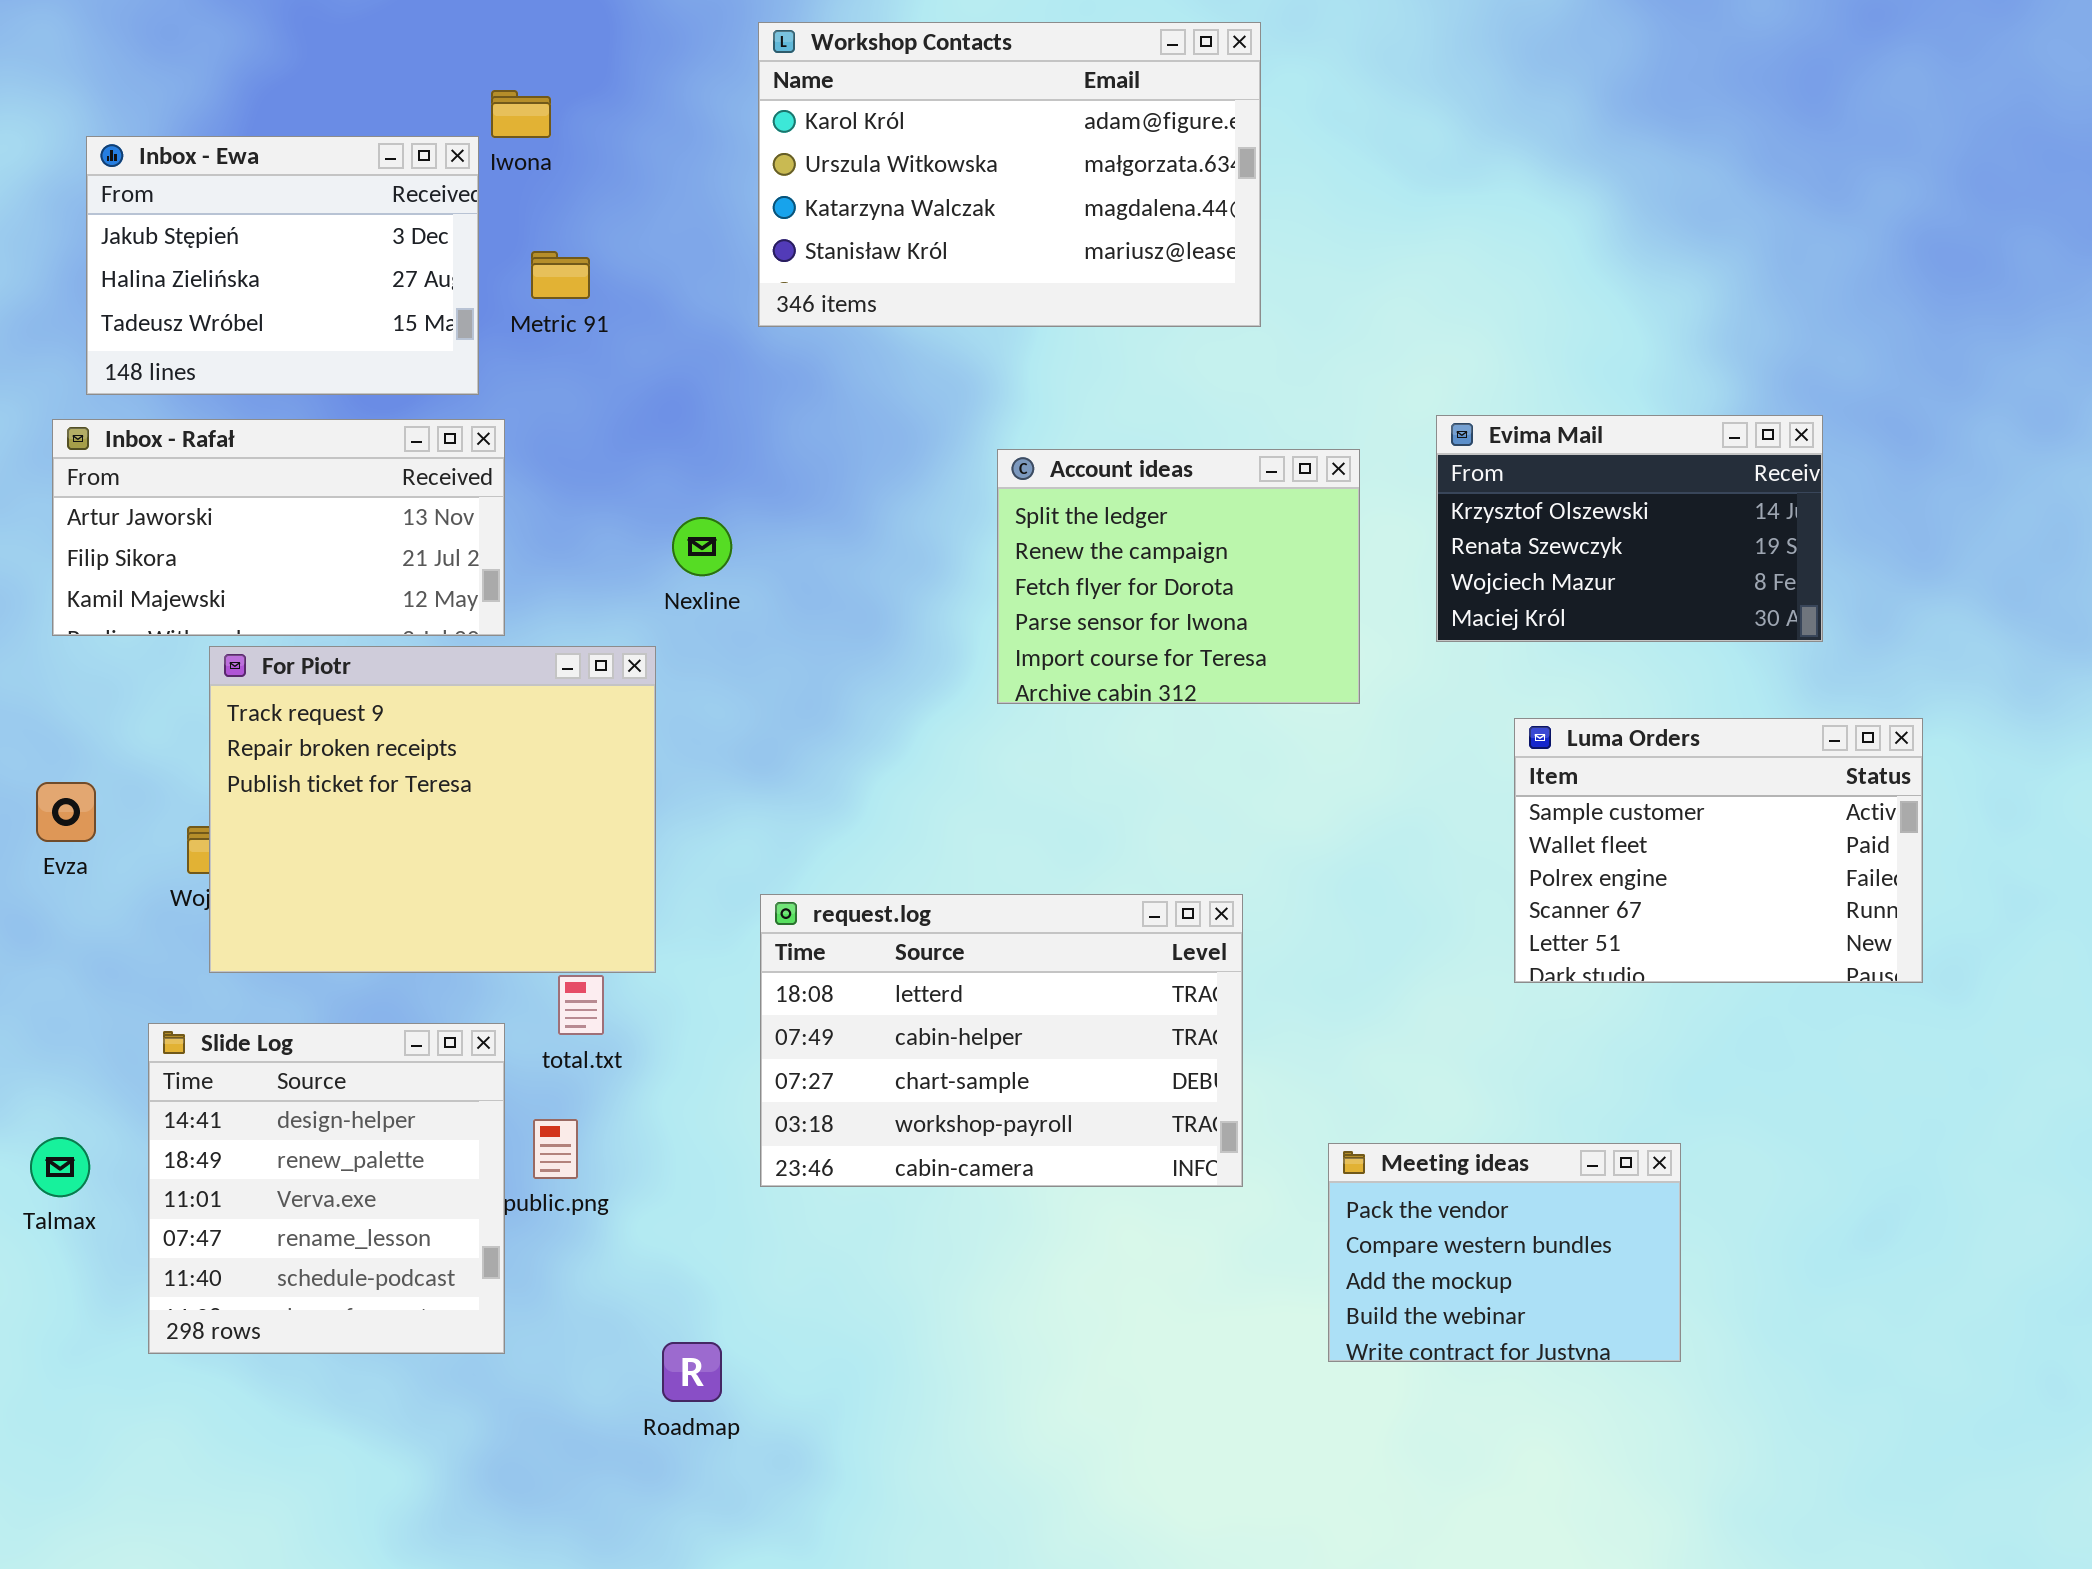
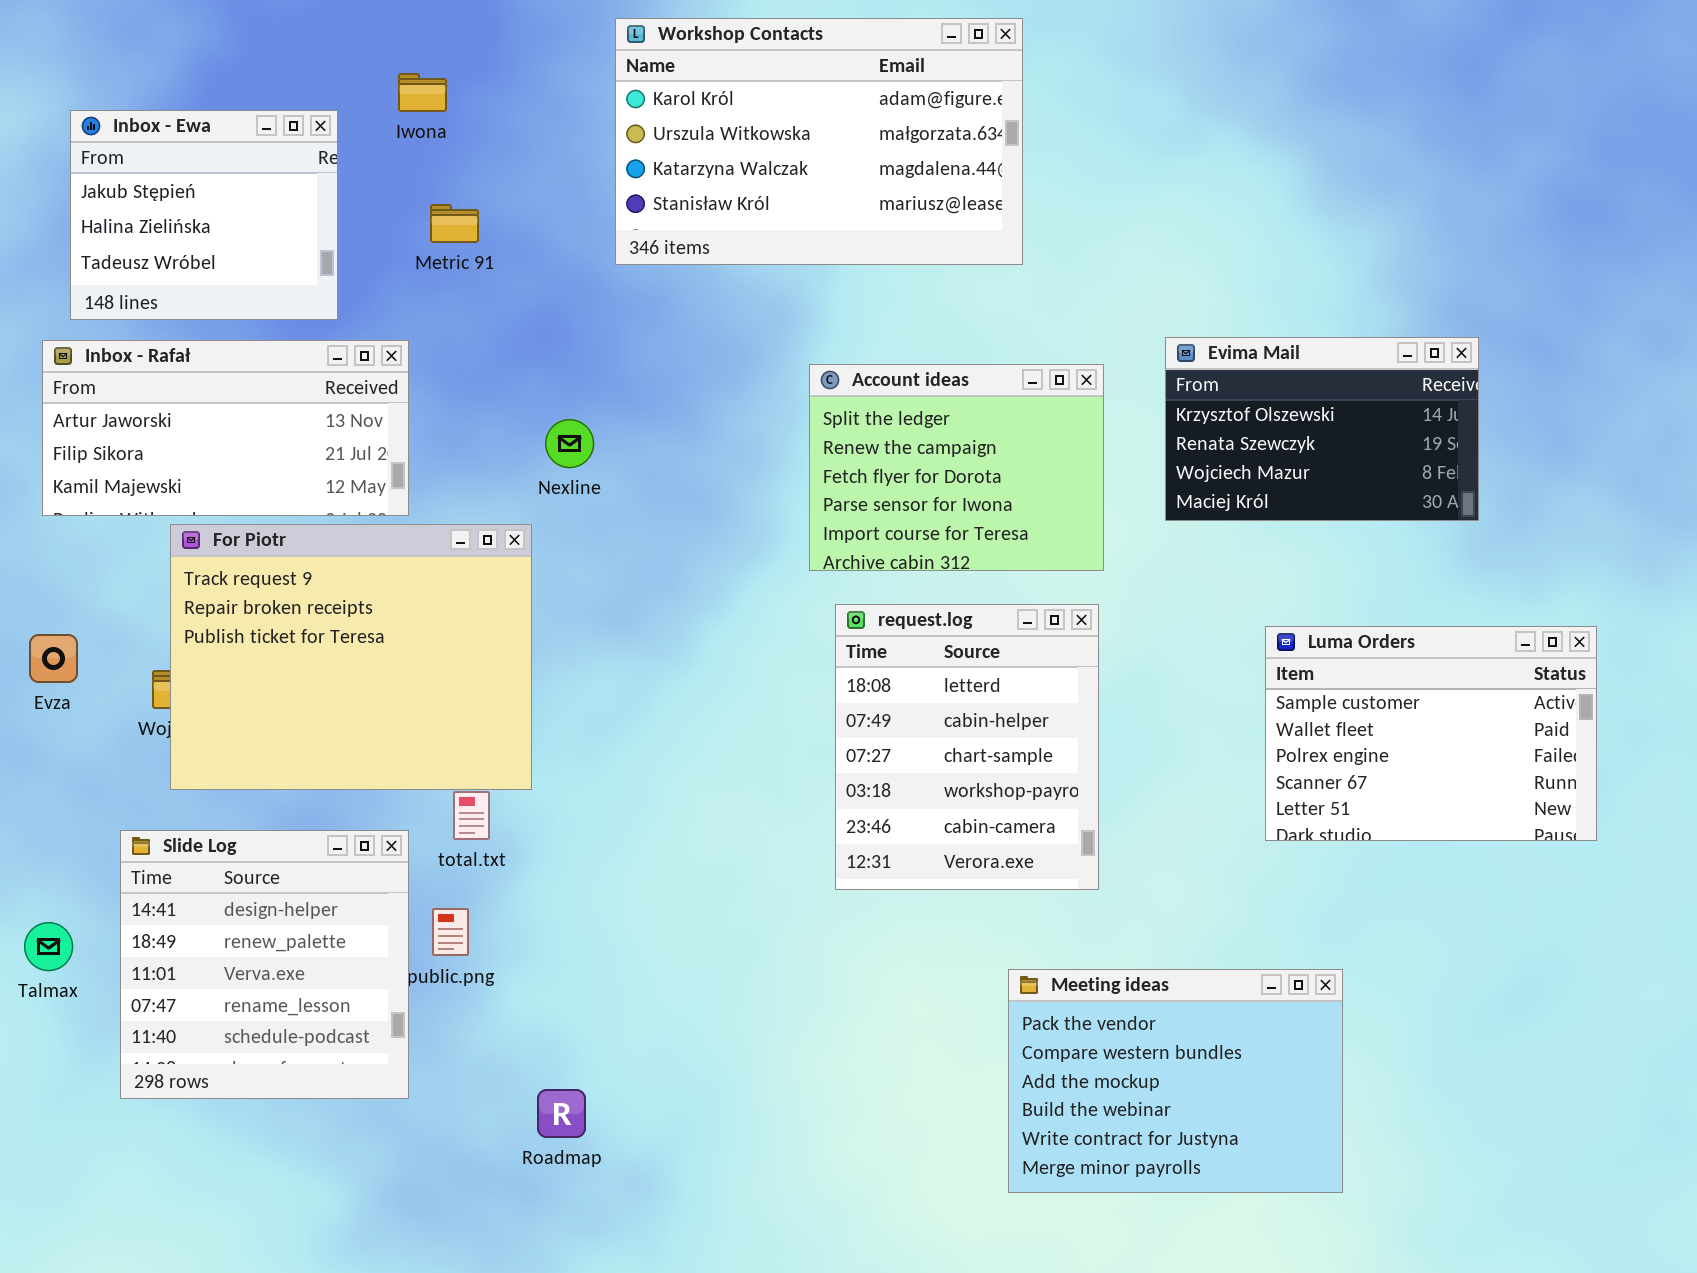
Inbox - Ewa: [86,136,479,395] -> [70,110,338,320], resized
Luma Orders: [1514,718,1923,983] -> [1265,626,1597,841], moved
request.log: [760,894,1243,1187] -> [835,604,1099,890], moved, resized
Meeting ideas: [1328,1143,1681,1362] -> [1008,969,1343,1193], moved, resized

